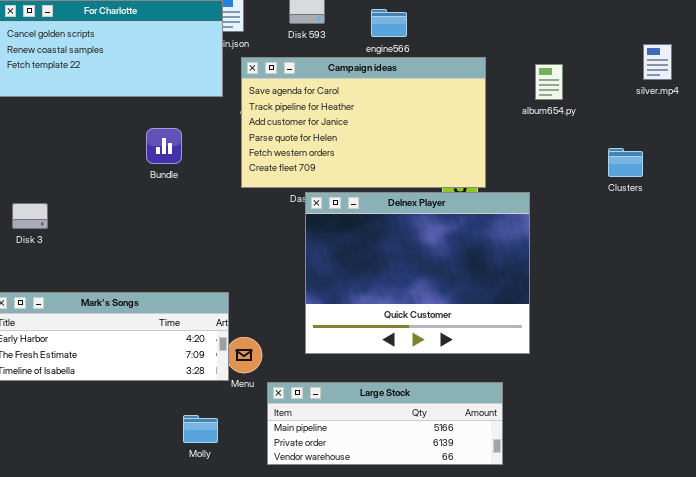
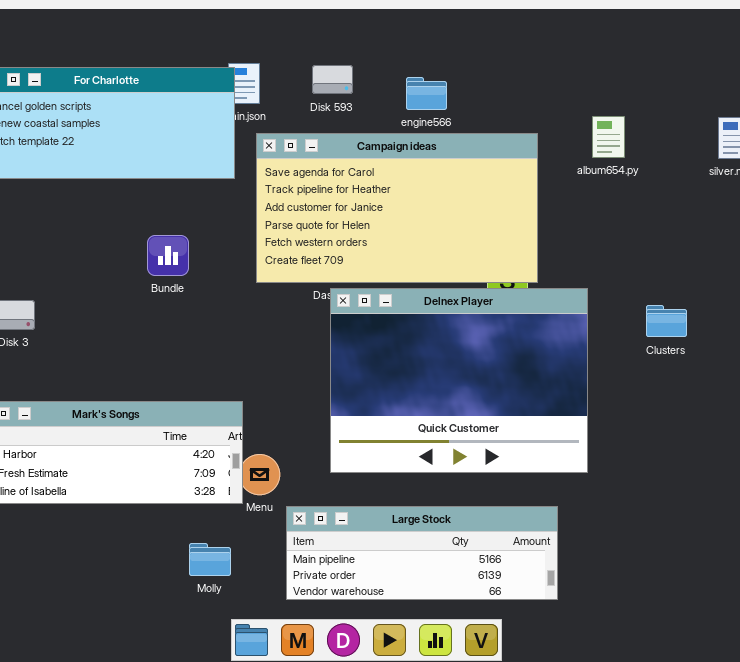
album654.py: [535,64,563,100] -> [592,116,625,158], moved
Bundle: [146,128,182,164] -> [147,235,189,276], moved
Clusters: [608,148,643,177] -> [646,305,687,337], moved

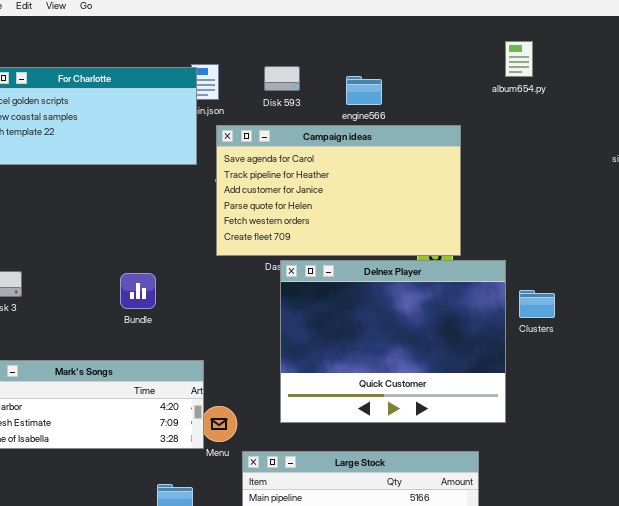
album654.py: [592,116,625,158] -> [505,41,533,77], moved
Bundle: [147,235,189,276] -> [120,273,156,309], moved
Clusters: [646,305,687,337] -> [519,290,555,318], moved

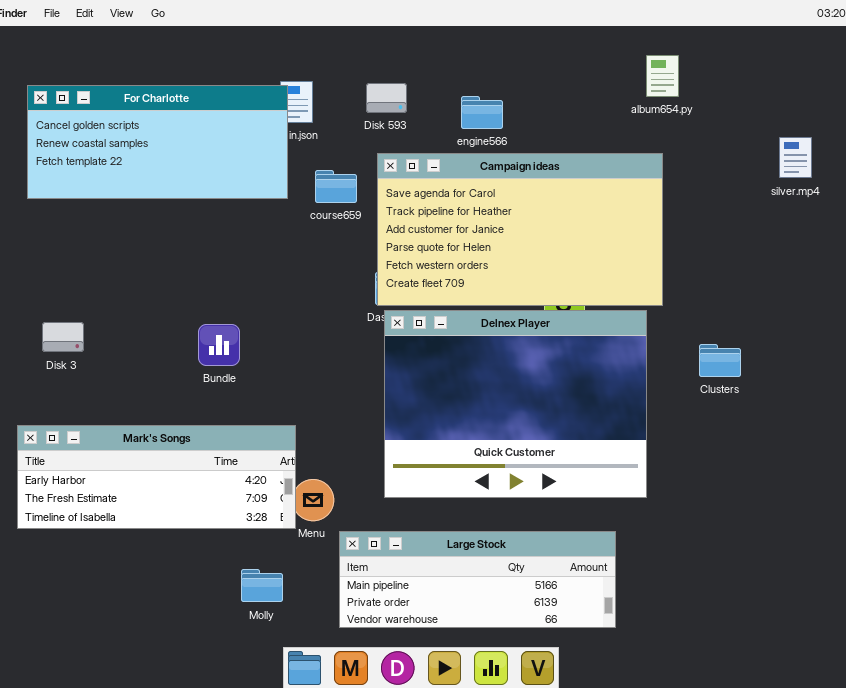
Campaign ideas: [216,125,461,256] -> [377,153,663,306], moved
Clusters: [519,290,555,318] -> [699,344,741,377], moved

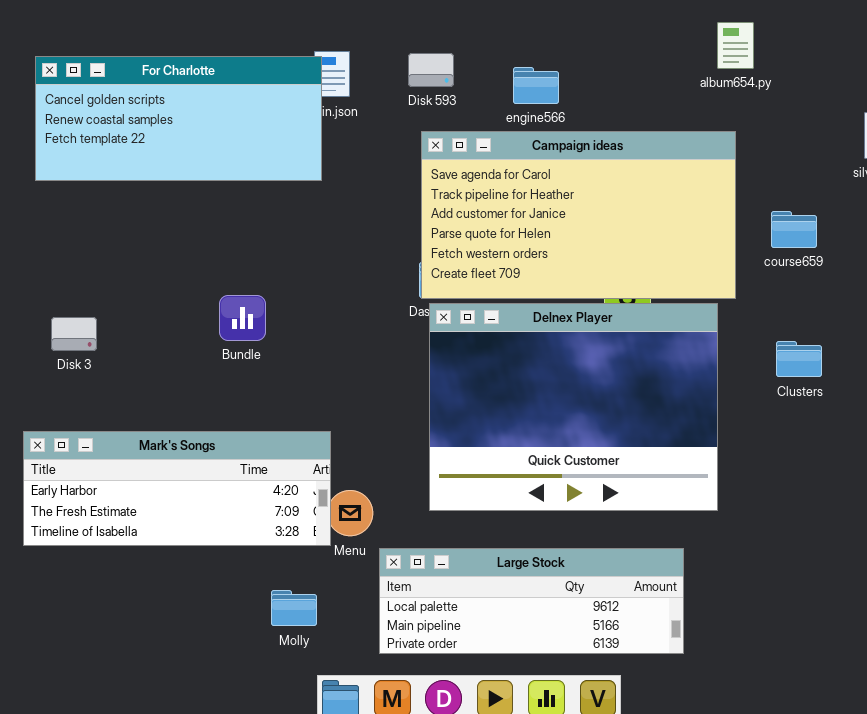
course659: [315,170,357,203] -> [771,211,817,248], moved
Bundle: [198,324,240,366] -> [219,295,266,341], moved
Large Stock: [339,531,616,628] -> [379,548,684,654], scrolled up 1 row

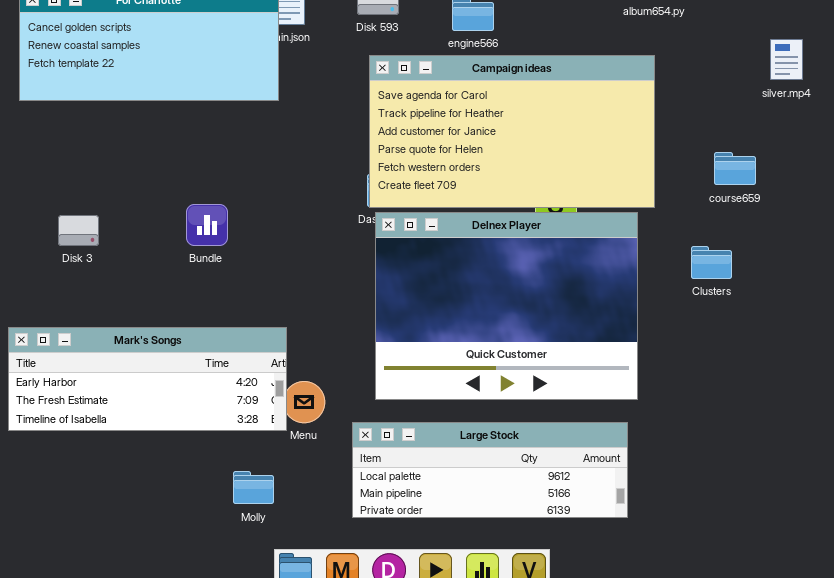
course659: [771,211,817,248] -> [714,152,756,185], moved
Disk 3: [51,317,97,351] -> [58,215,99,246], moved
Large Stock: [379,548,684,654] -> [352,422,628,518], moved

